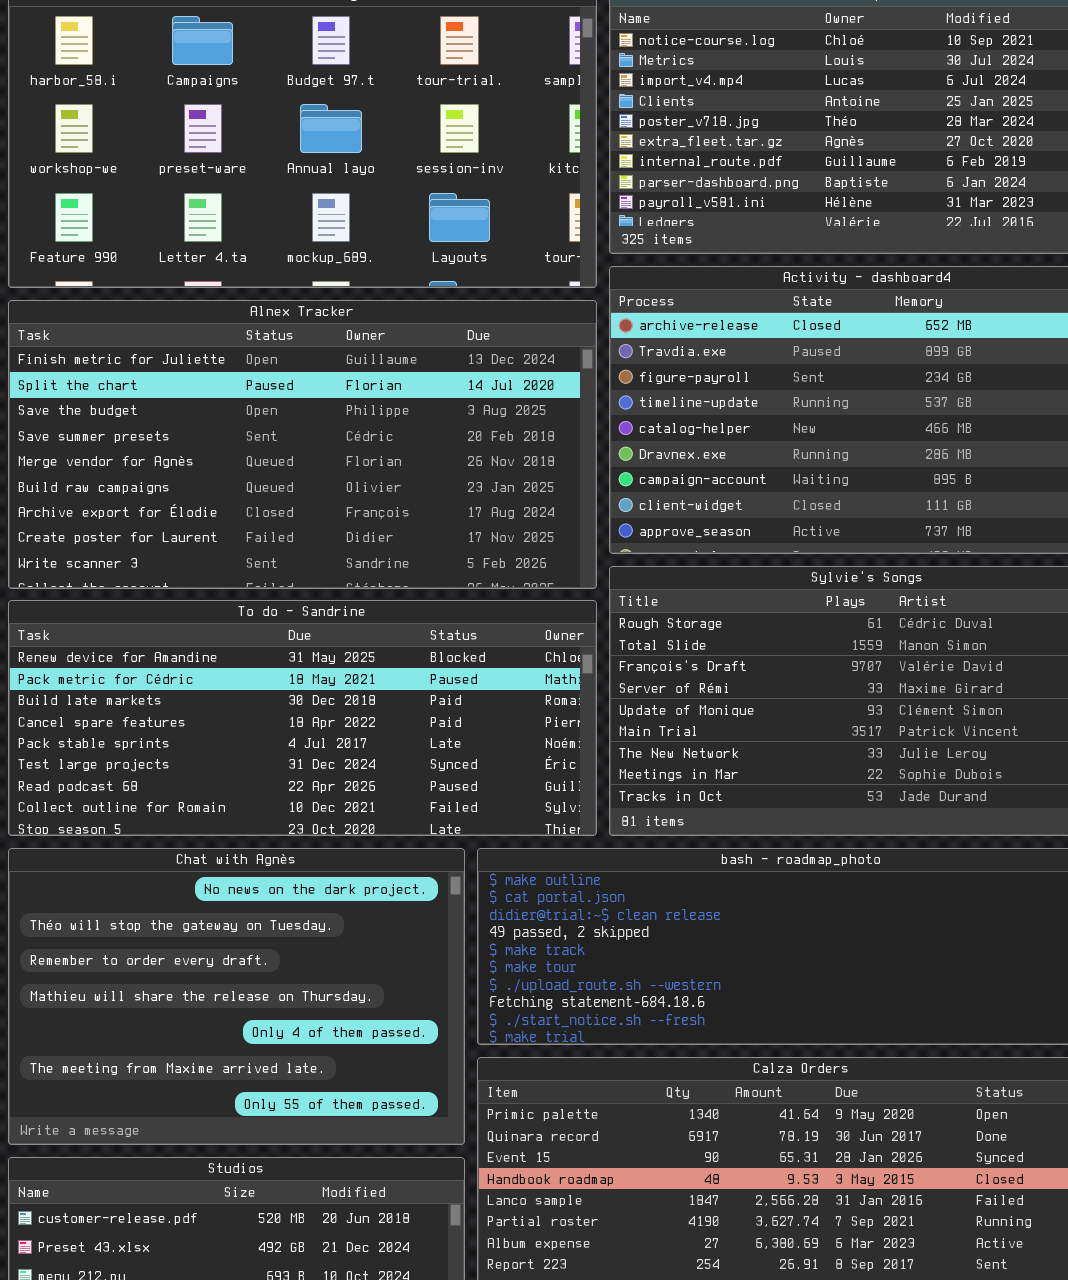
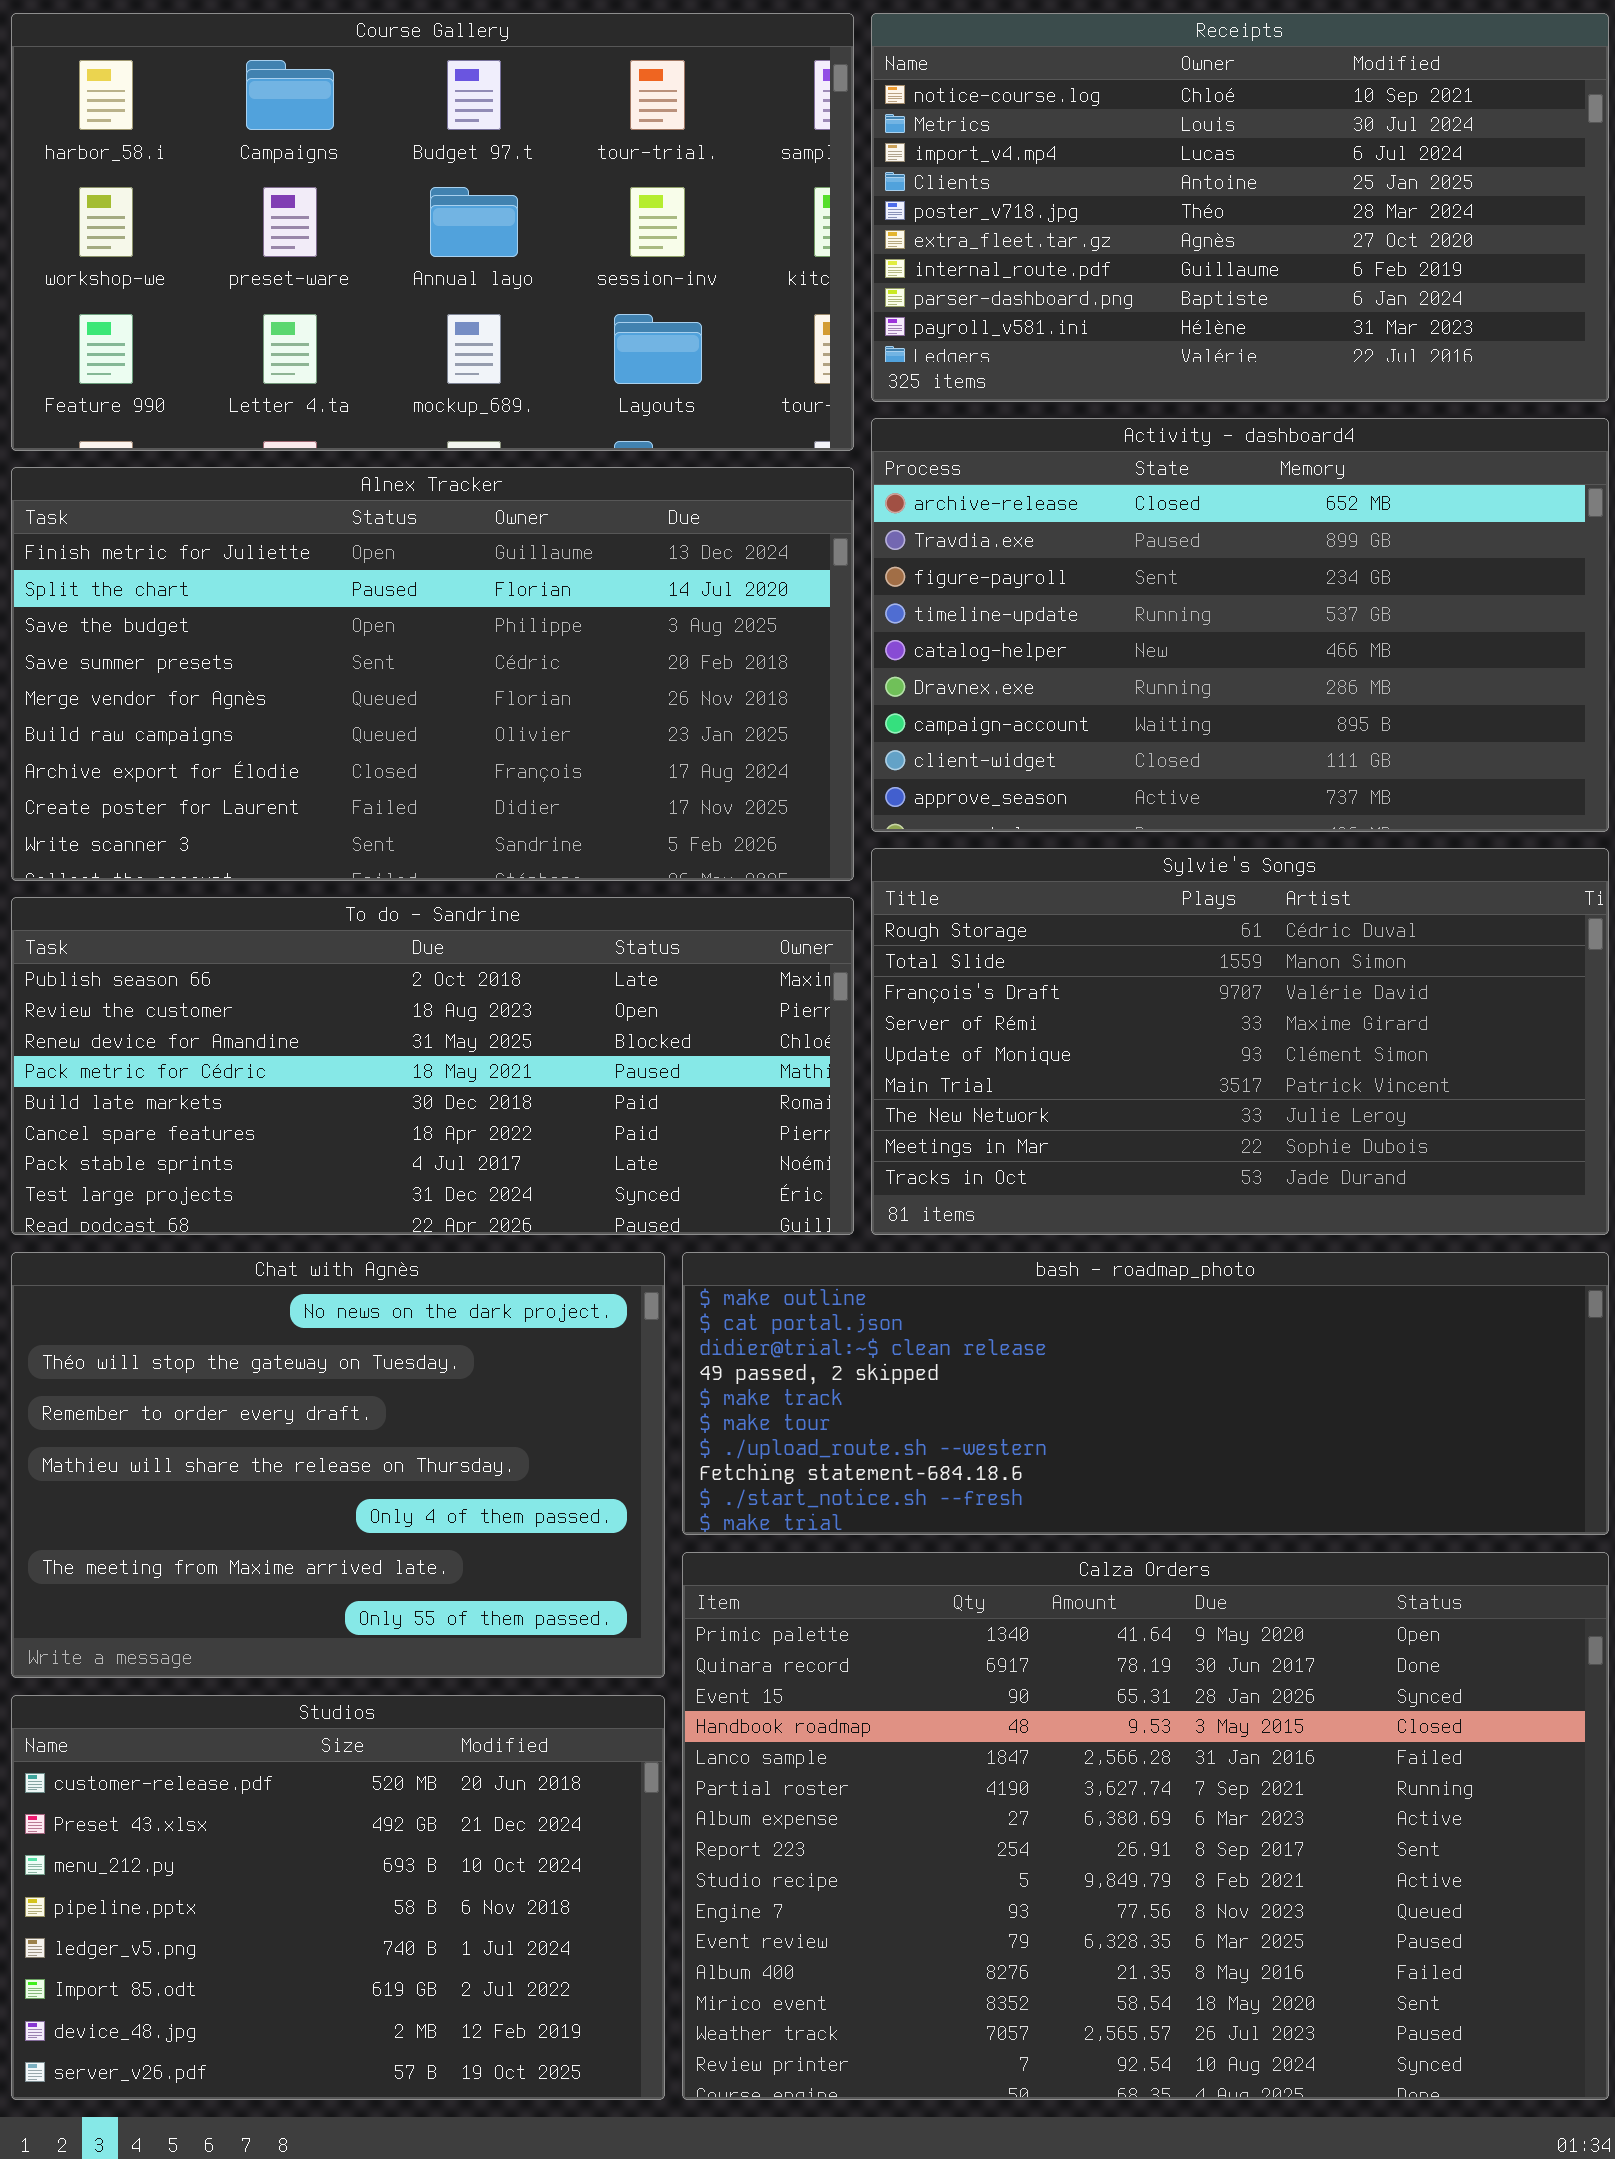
To do - Sandrine: [8,600,597,836] -> [11,897,854,1235], scrolled up 2 rows

